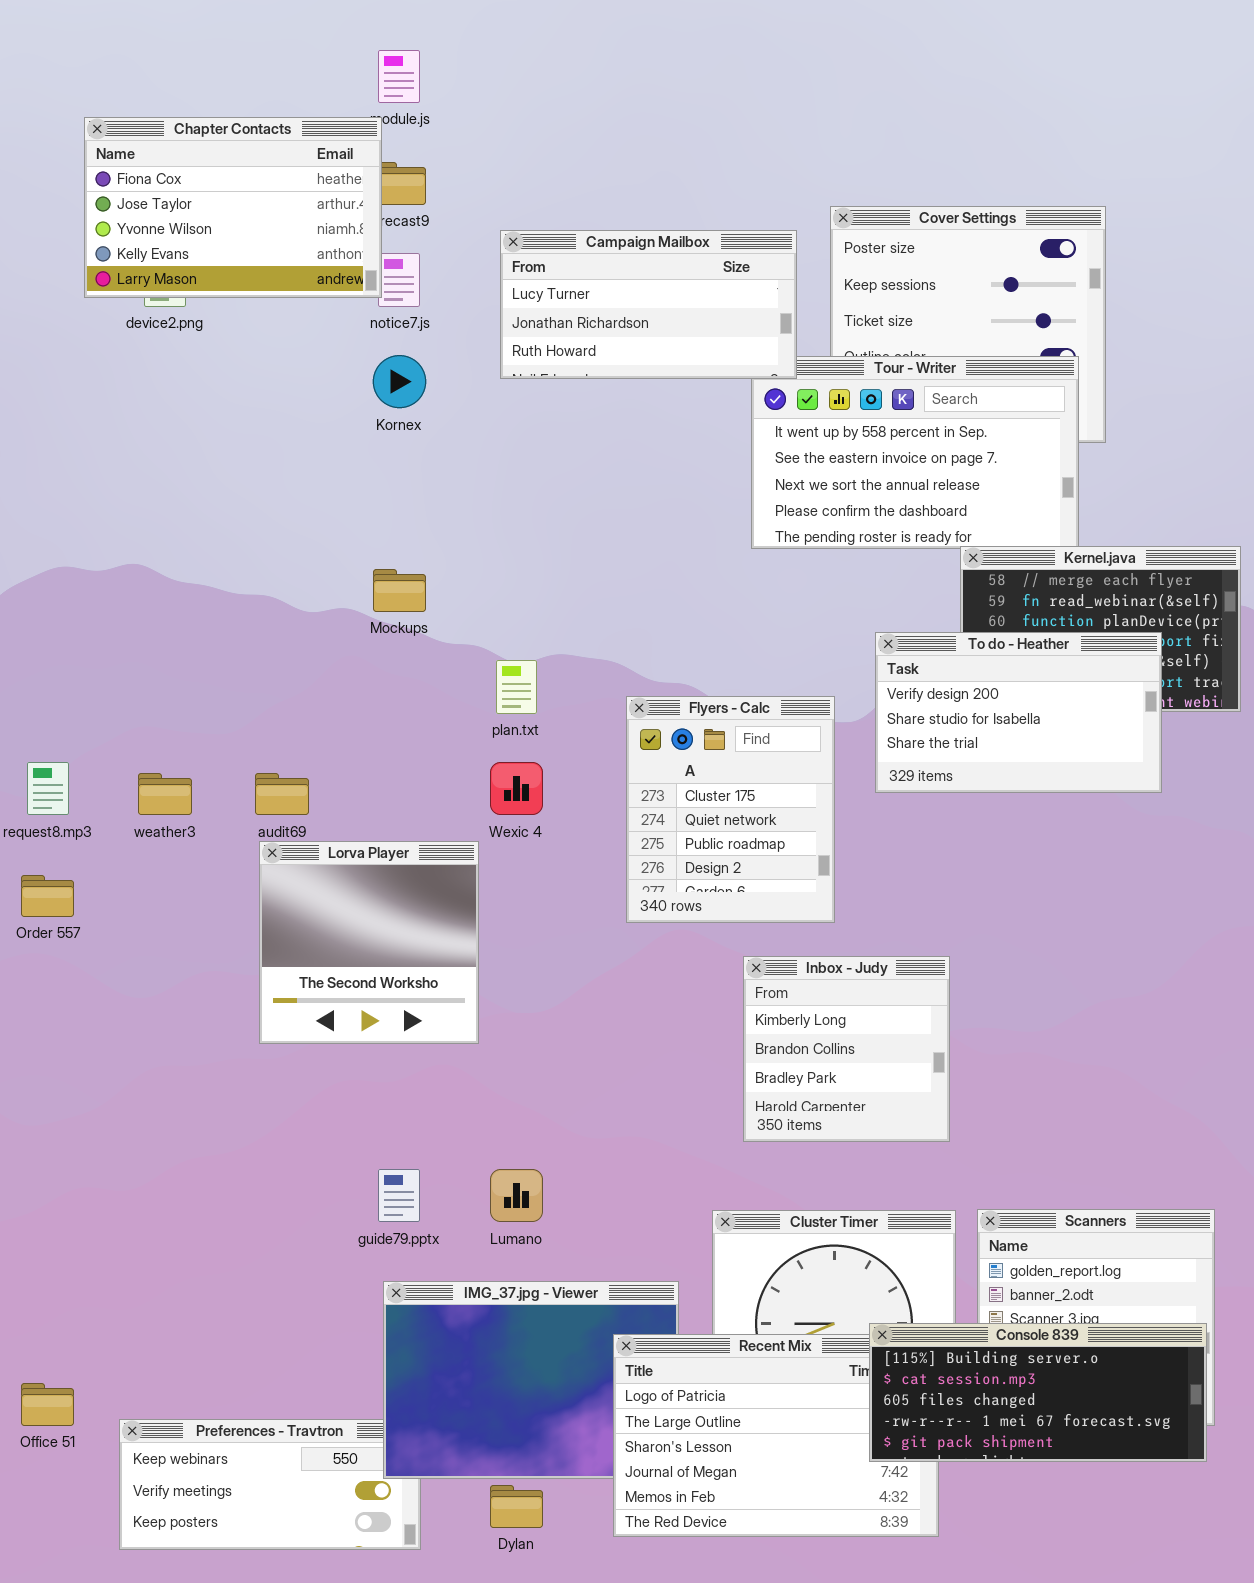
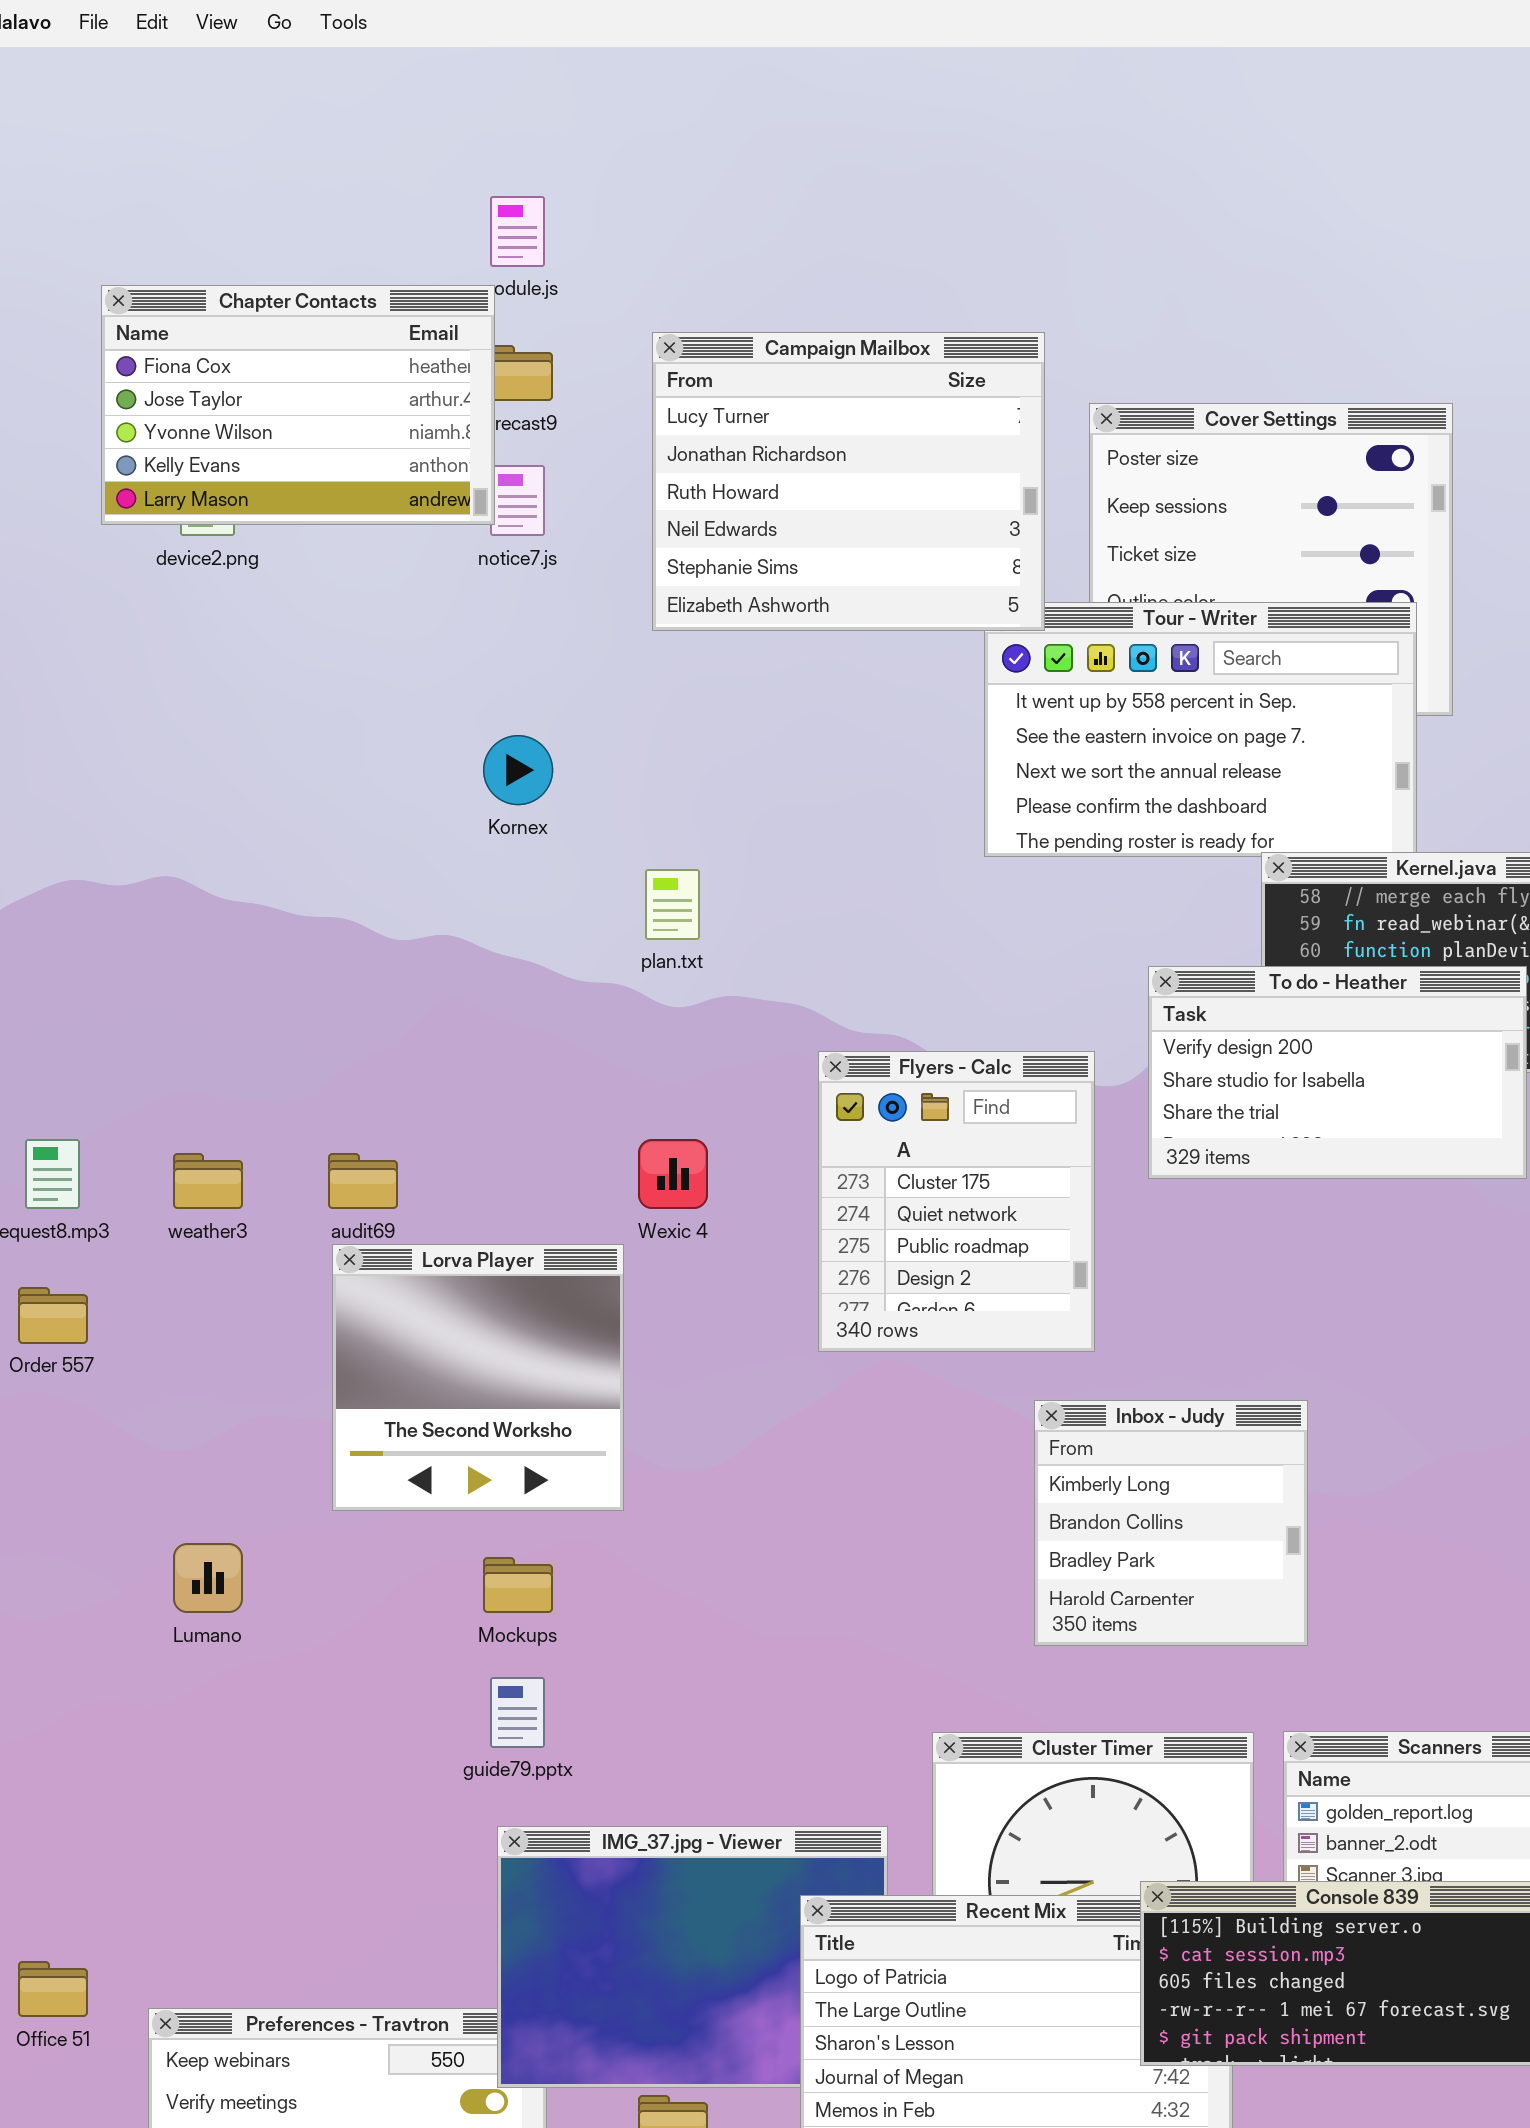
Campaign Mailbox: [500,230,797,379] -> [652,332,1045,631], resized
Kornex: [373,355,426,408] -> [483,735,553,805], moved
Mockups: [373,569,426,612] -> [483,1557,553,1613], moved
plan.txt: [496,660,537,714] -> [645,869,700,940], moved
Inbox - Judy: [743,956,950,1142] -> [1034,1400,1308,1646], moved
Lumano: [490,1169,543,1222] -> [173,1543,243,1613], moved

